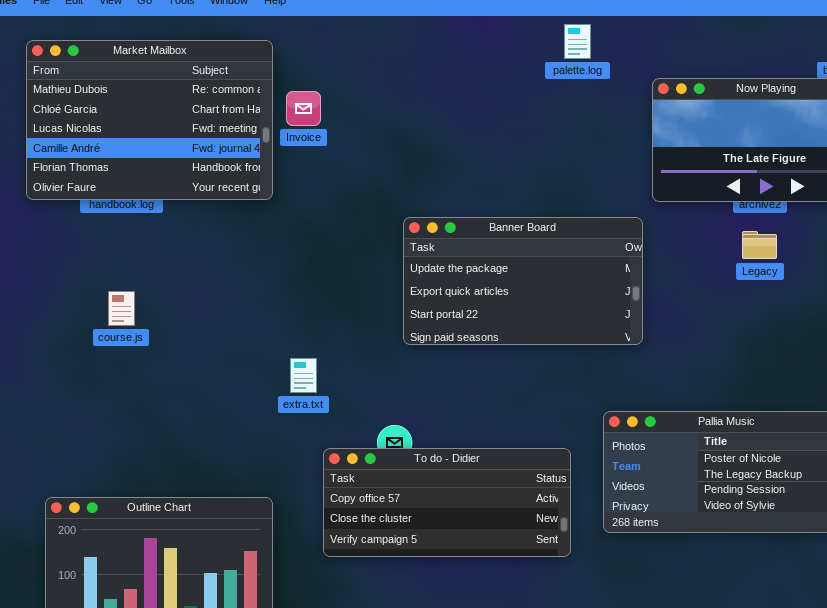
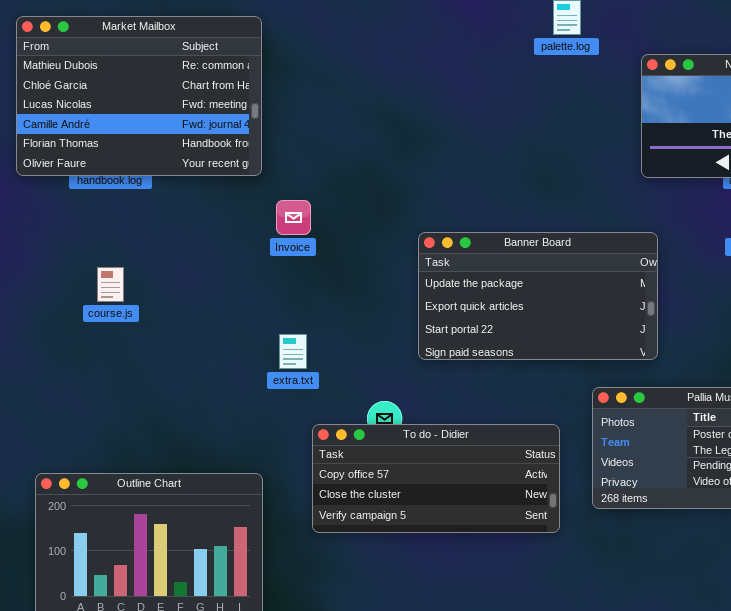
Invoice: [286,91,321,126] -> [276,200,311,235], moved
Banner Board: [403,217,643,345] -> [418,232,658,360], moved

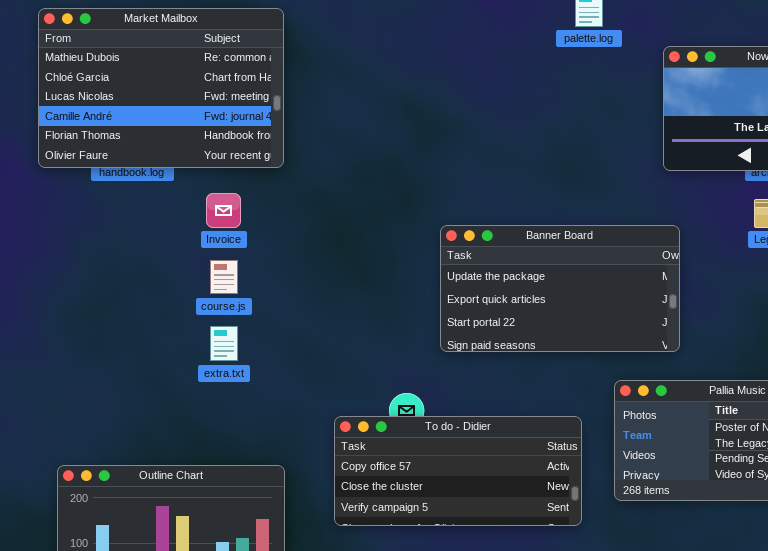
Invoice: [276,200,311,235] -> [206,193,241,228], moved
course.js: [97,267,124,302] -> [210,260,238,294], moved
extra.txt: [279,334,307,369] -> [210,326,238,361], moved

